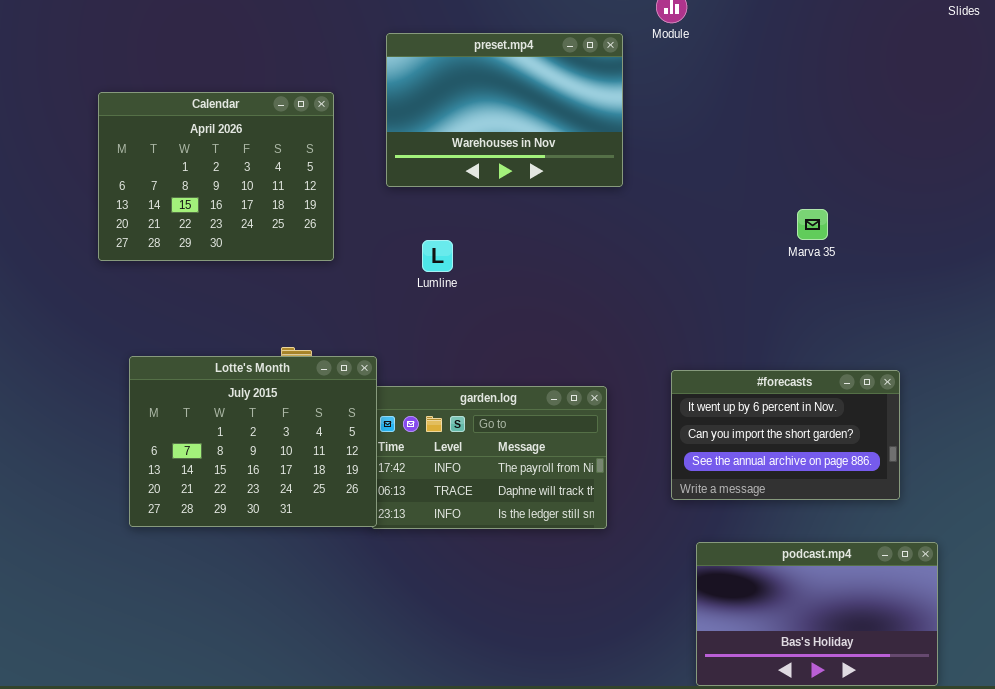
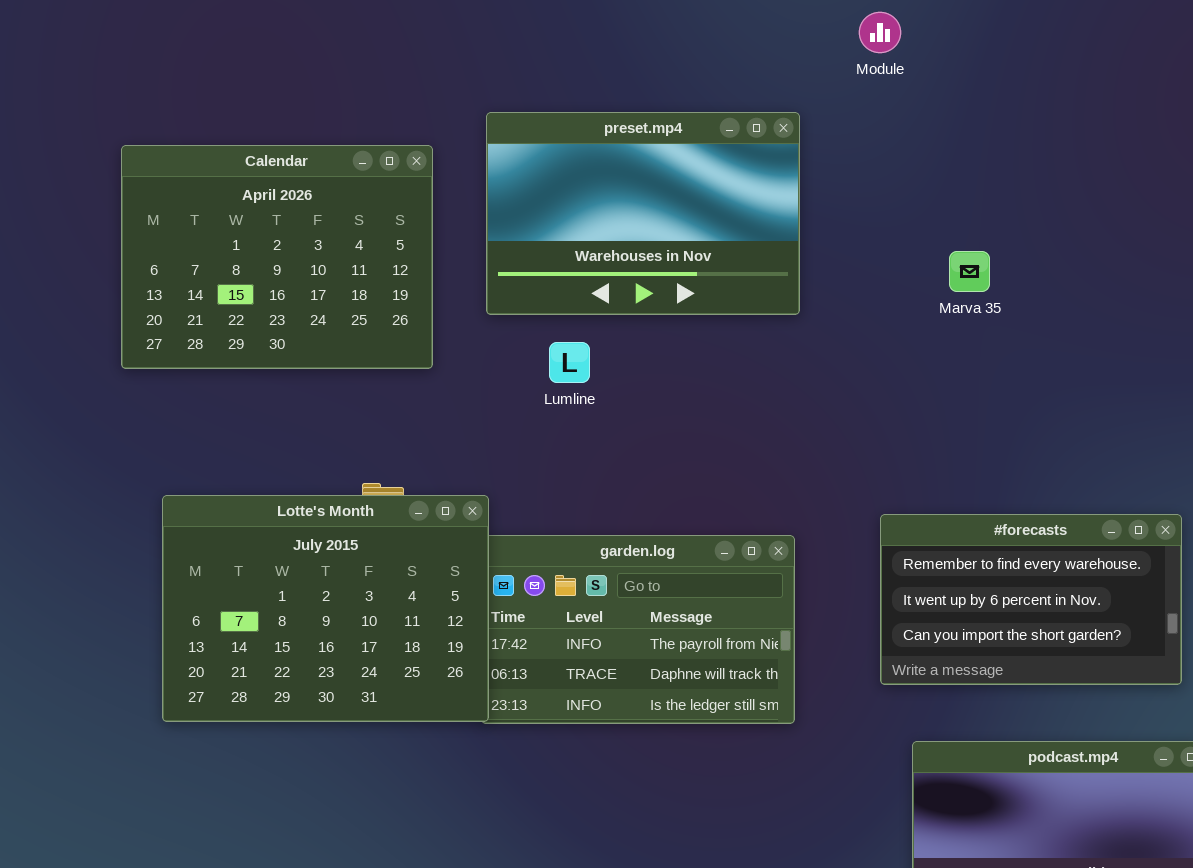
preset.mp4: [386,33,623,187] -> [486,112,800,315], moved
Marva 35: [797,209,828,240] -> [949,251,990,292], moved
#forecasts: [671,370,900,500] -> [880,514,1182,685], scrolled up 1 row

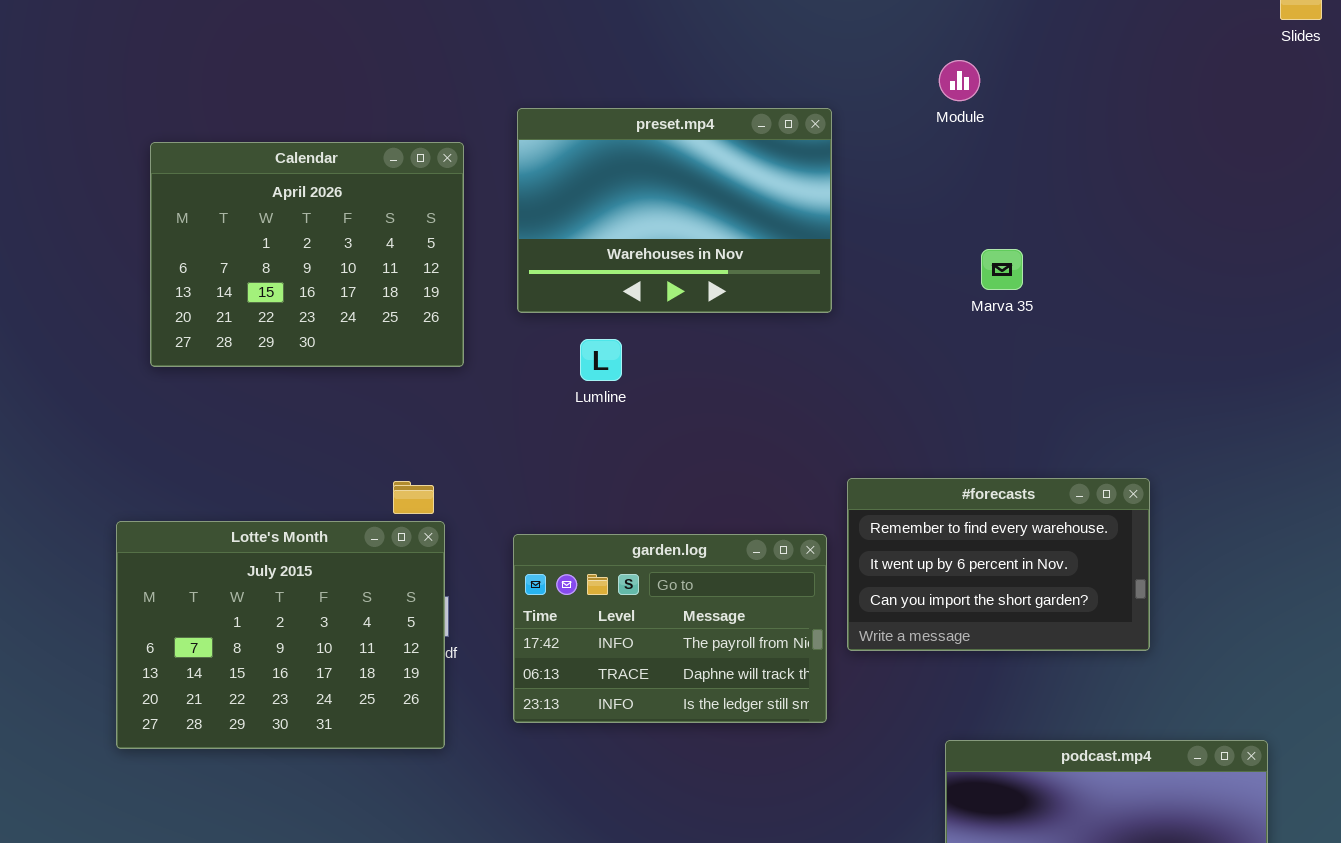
Module: [859,12,901,53] -> [939,60,980,101], moved
Lotte's Month: [162,495,489,722] -> [116,521,445,749], moved
#forecasts: [880,514,1182,685] -> [847,478,1150,651], moved

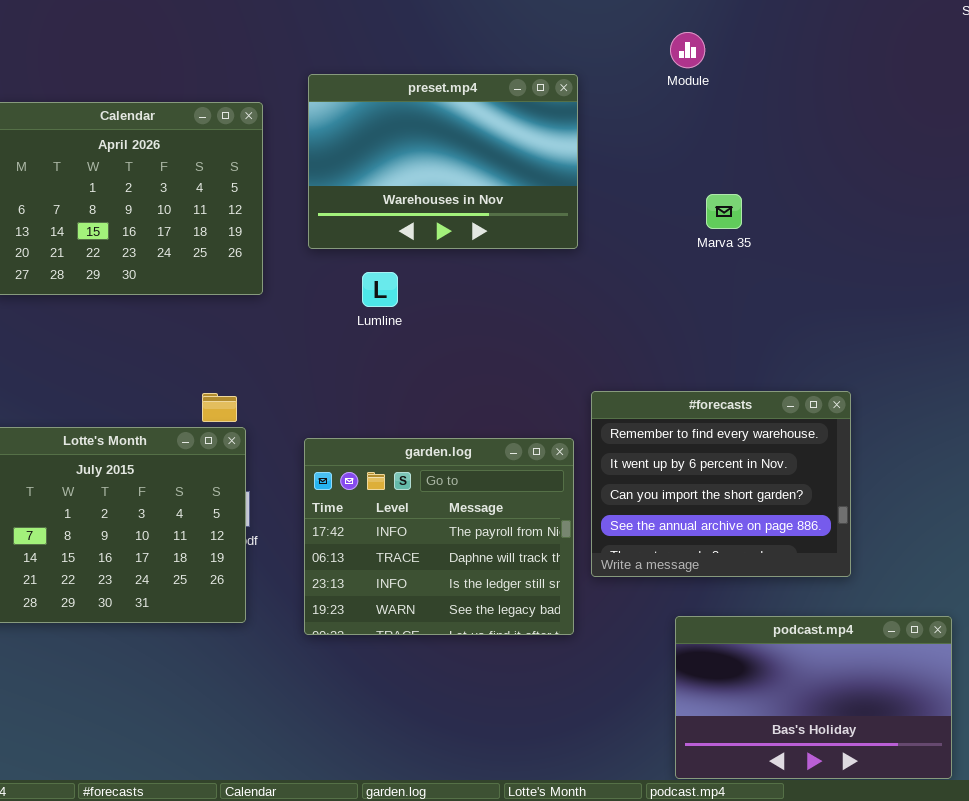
#forecasts: [847,478,1150,651] -> [591,391,851,577], resized
garden.log: [513,534,827,723] -> [304,438,574,635], resized

